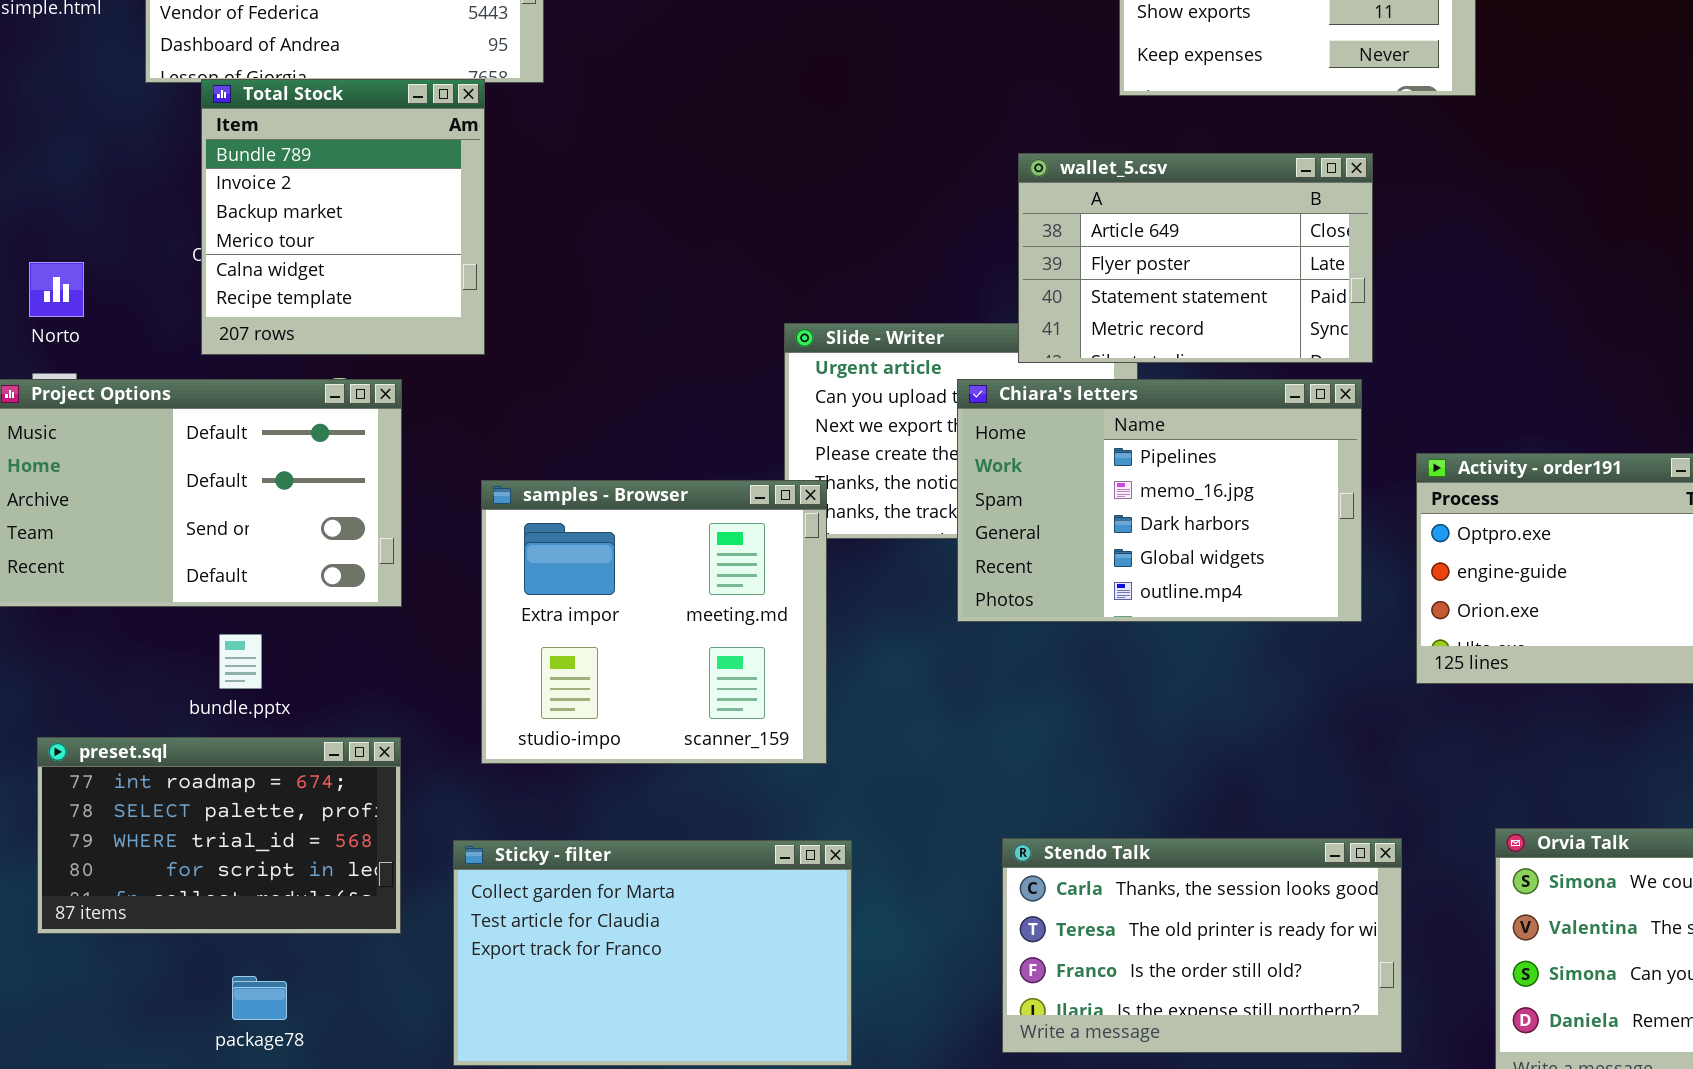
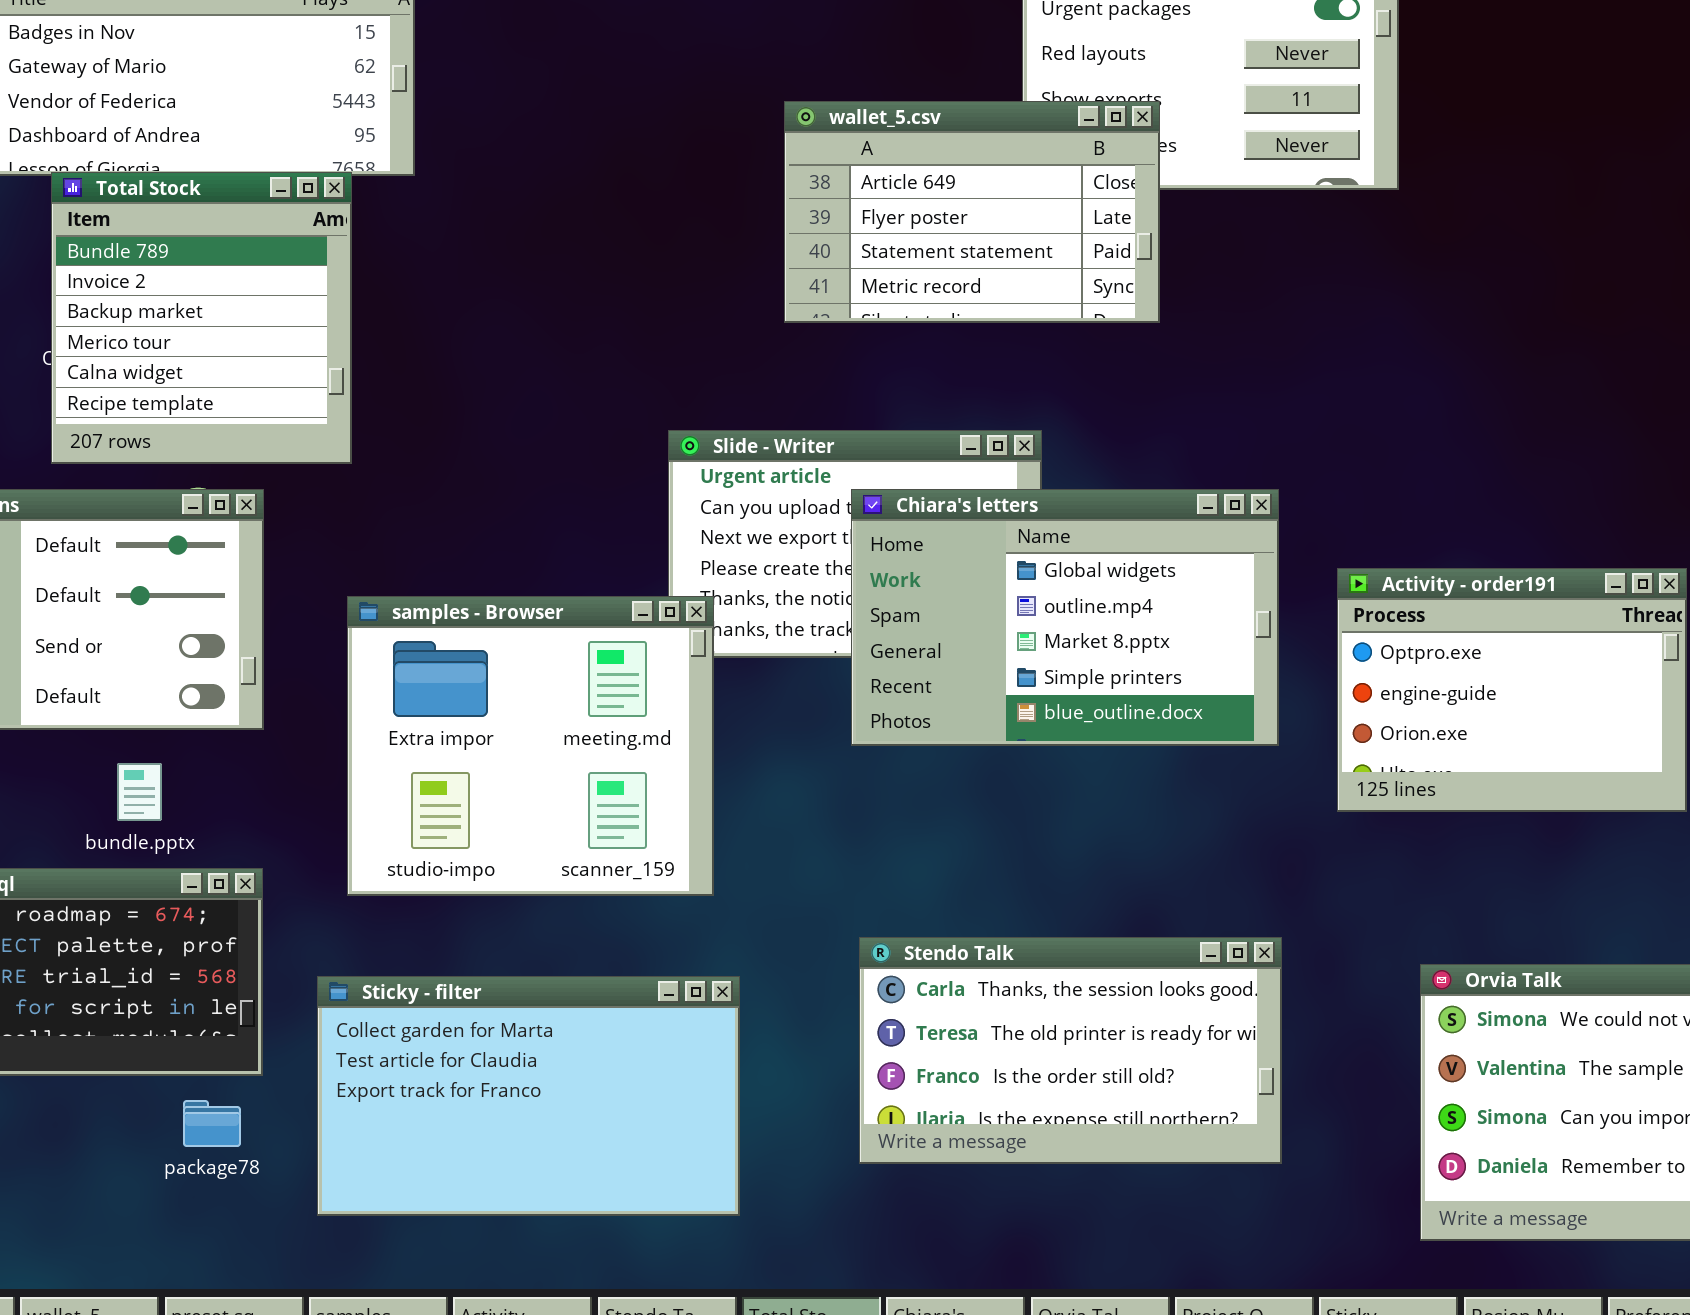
wallet_5.csv: [1018,153,1373,363] -> [784,101,1160,323], moved
Chiara's letters: [957,379,1362,622] -> [851,489,1279,746], scrolled down 3 rows
bundle.pptx: [219,634,262,689] -> [117,763,162,821], moved
Stendo Talk: [1002,838,1402,1053] -> [859,937,1282,1164], moved
package78: [232,976,287,1020] -> [183,1100,241,1147], moved

